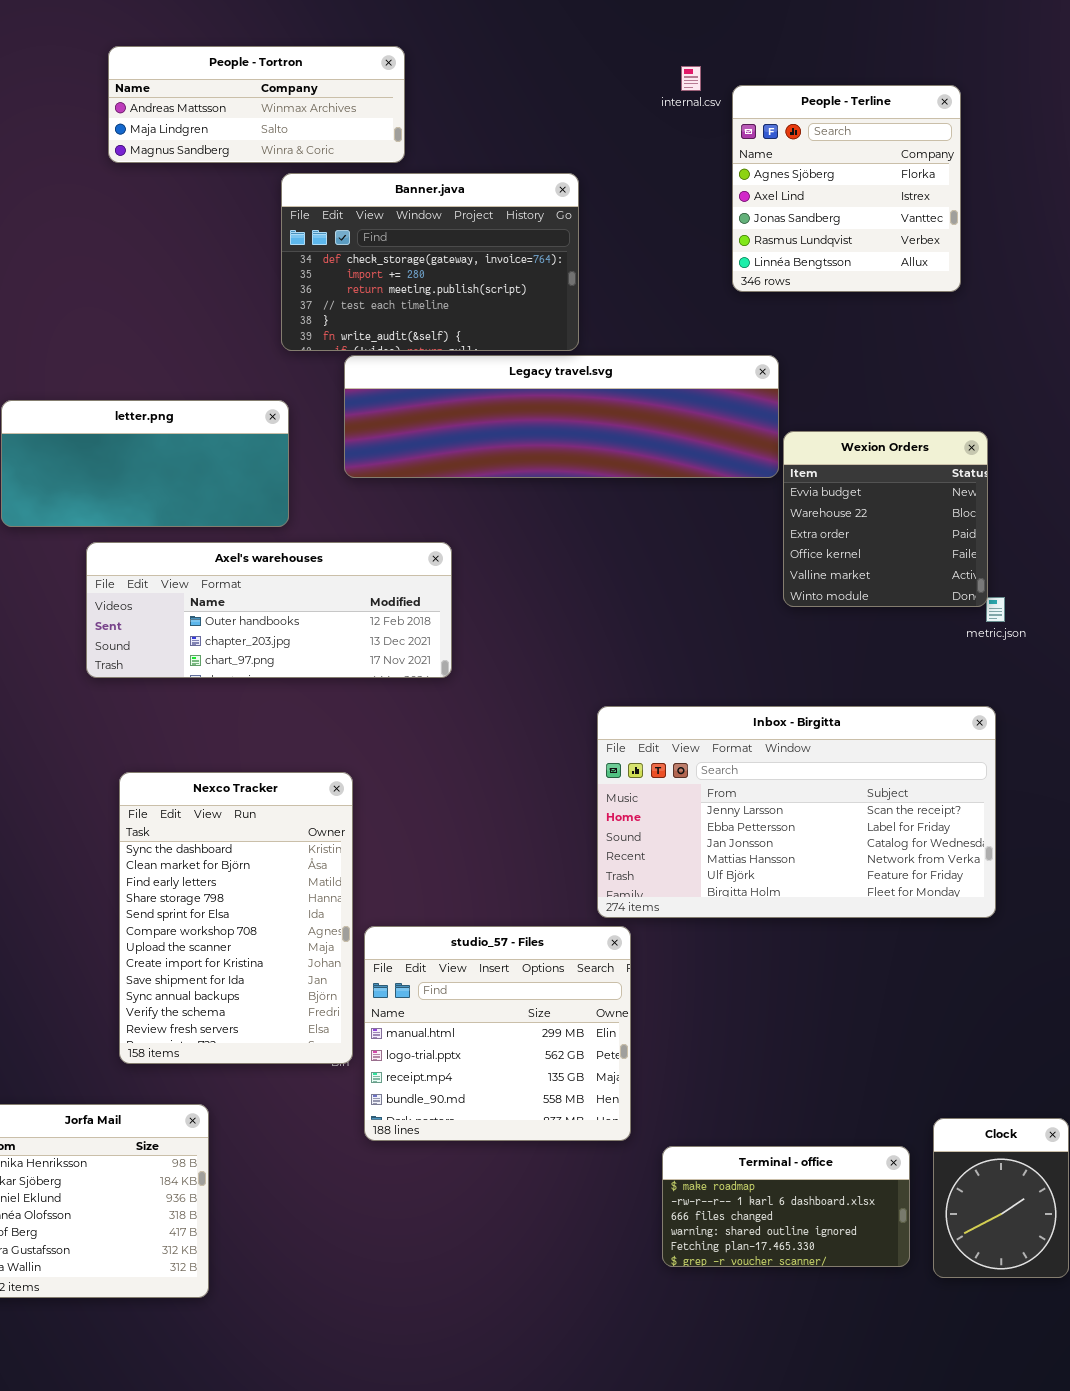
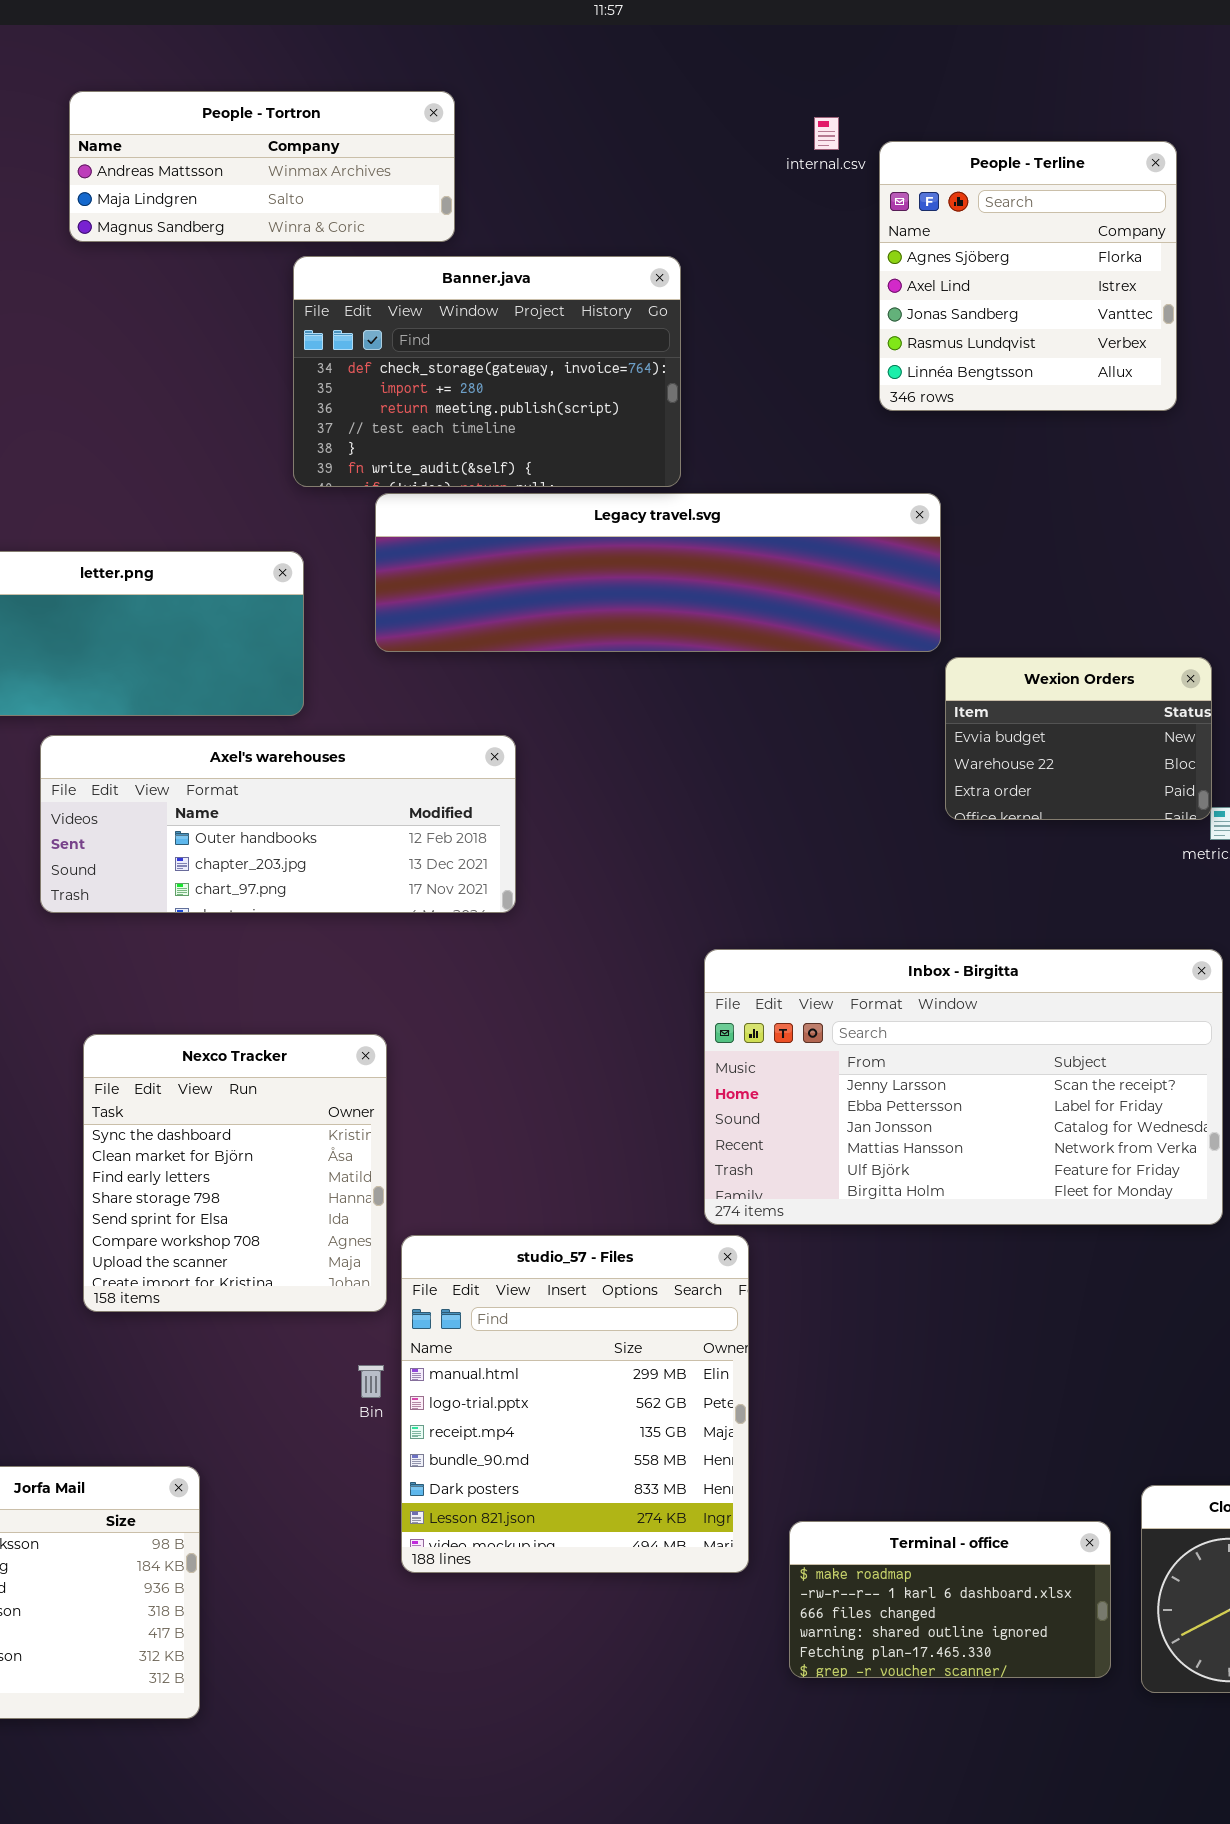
Wexion Orders: [783,431,988,607] -> [945,657,1212,820], resized
Nexco Tracker: [119,772,353,1064] -> [83,1034,387,1312], resized
studio_57 - Files: [364,926,631,1141] -> [401,1235,749,1573], resized

